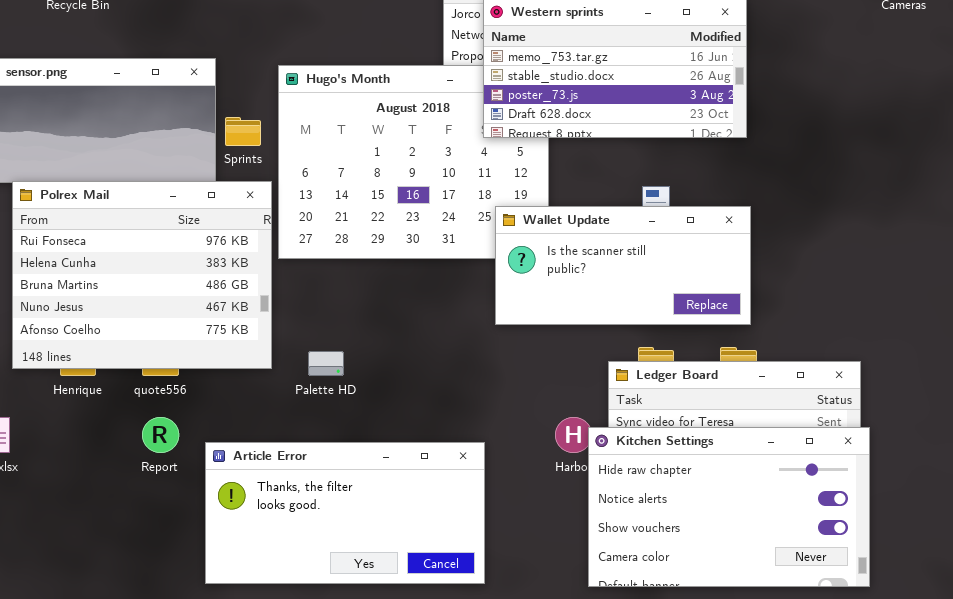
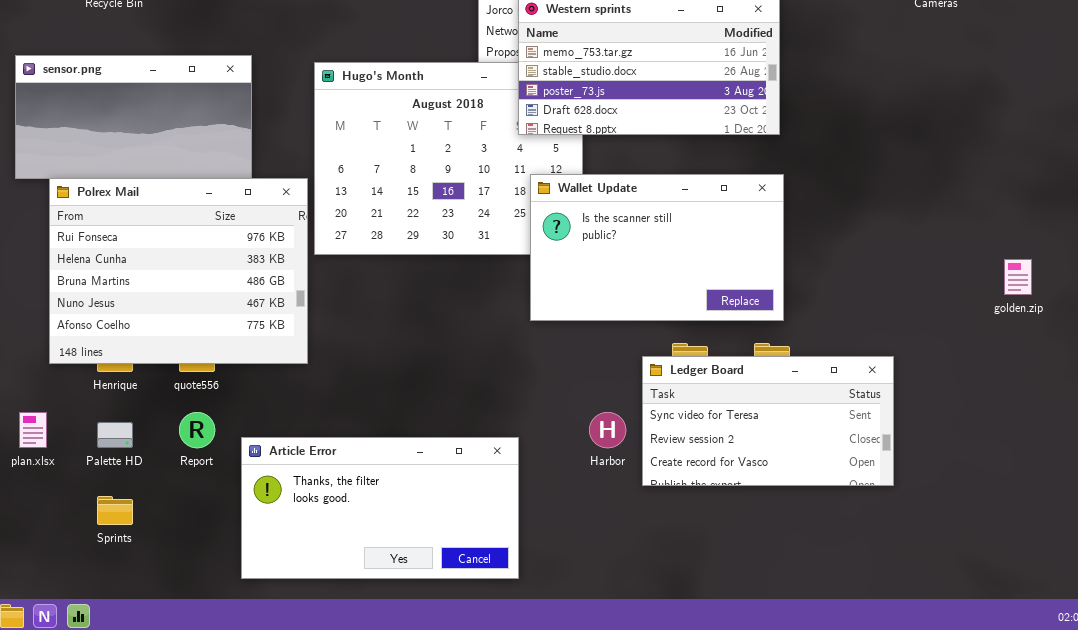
Sprints: [225,117,261,146] -> [97,496,133,525], moved
Wallet Update: [495,206,751,325] -> [530,174,784,321], resized
Palette HD: [308,351,344,376] -> [97,422,133,448], moved
Kitchen Settings: [588,427,870,587] -> none, closed

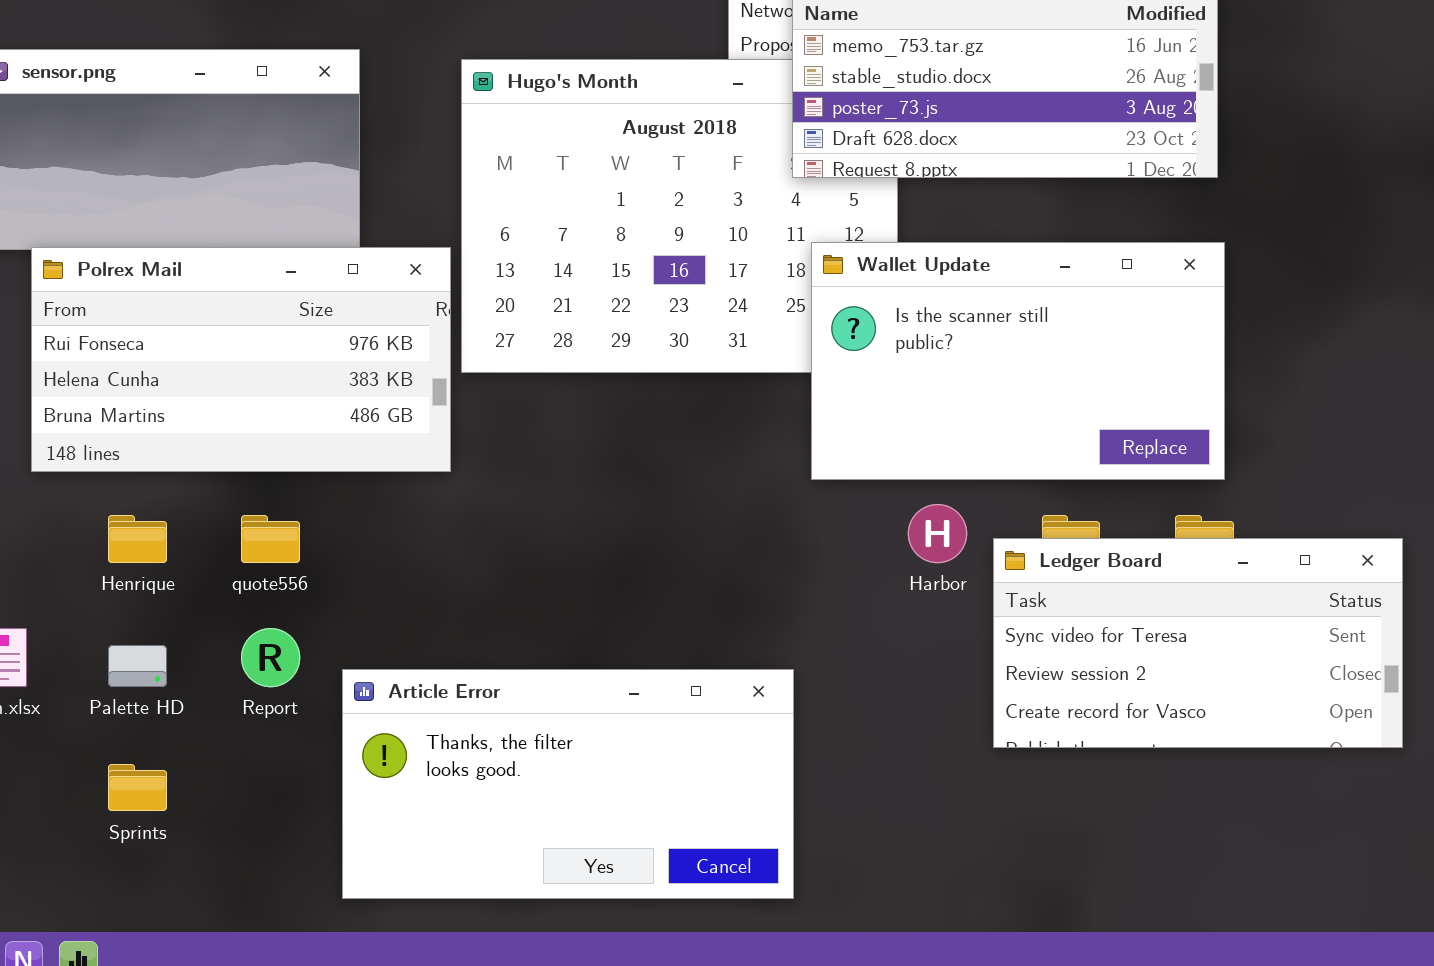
Polrex Mail: [49,178,308,364] -> [31,247,451,472], resized
Harbor: [589,412,626,448] -> [908,504,967,563], moved

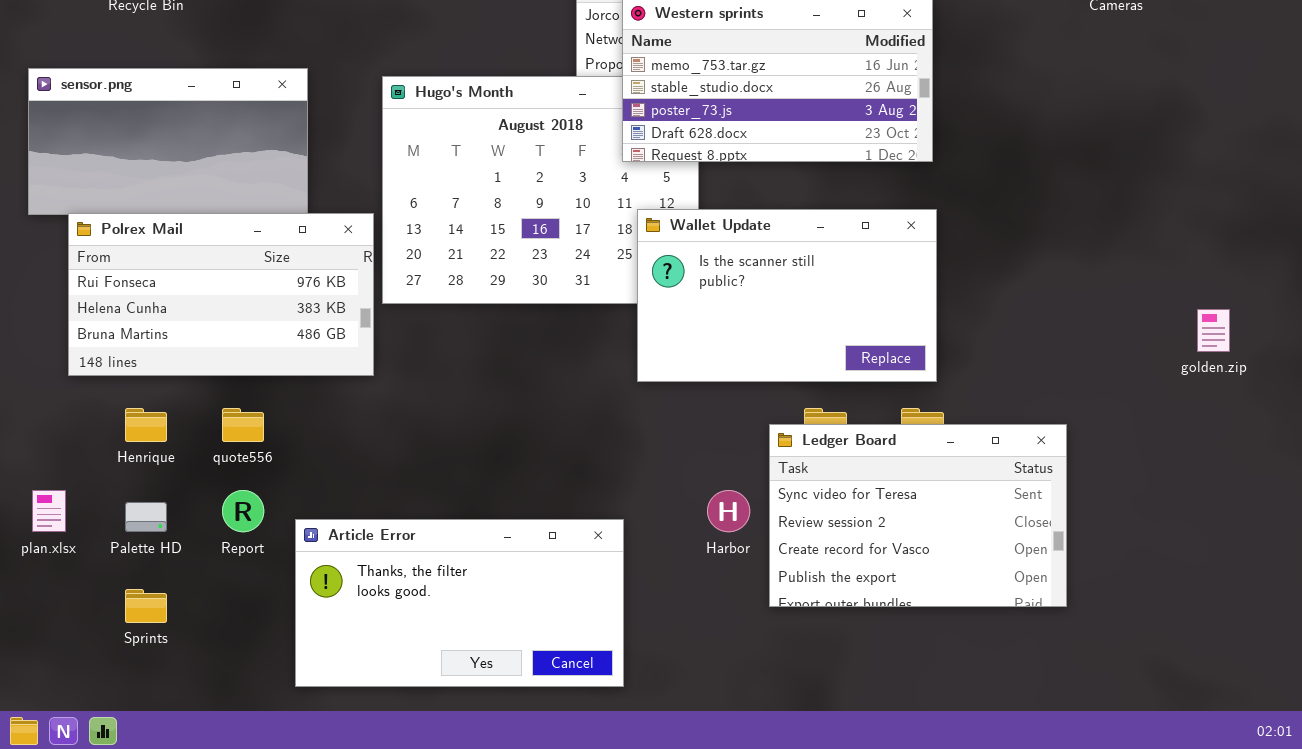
Harbor: [908,504,967,563] -> [707,490,750,532], moved
Ledger Board: [993,538,1403,748] -> [769,424,1067,607], resized

